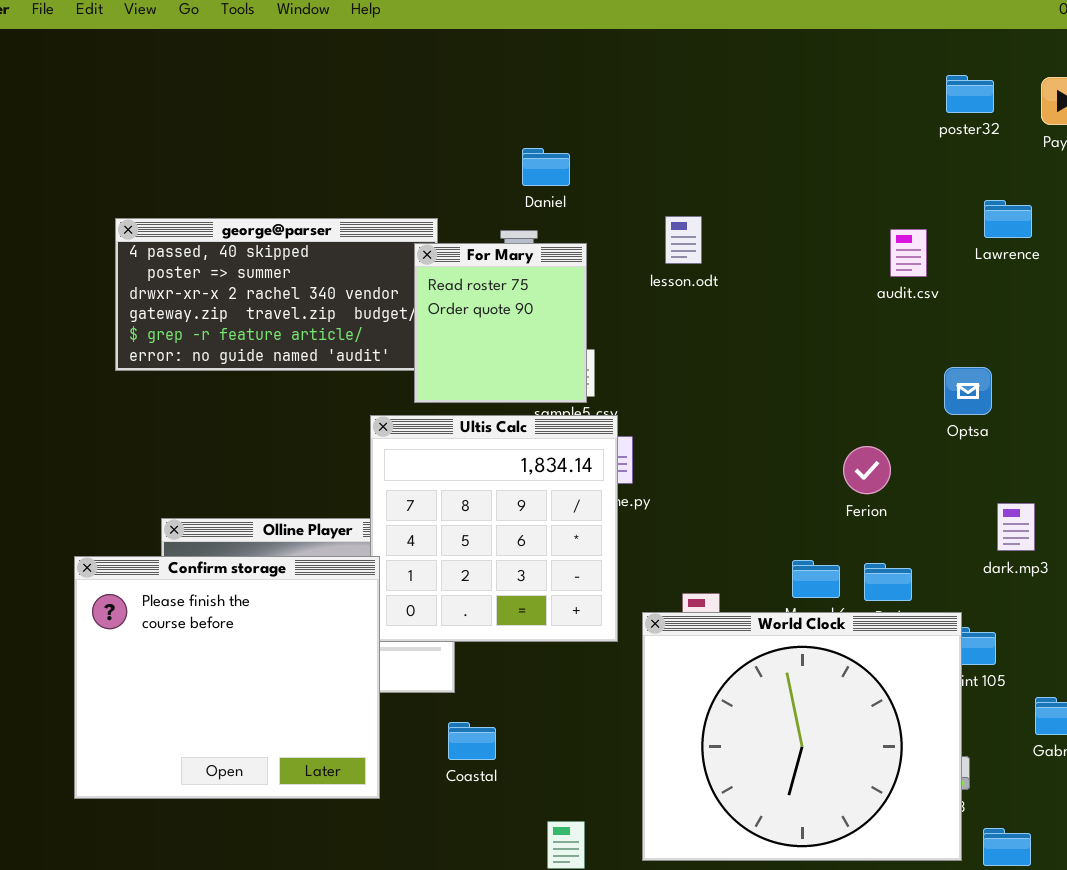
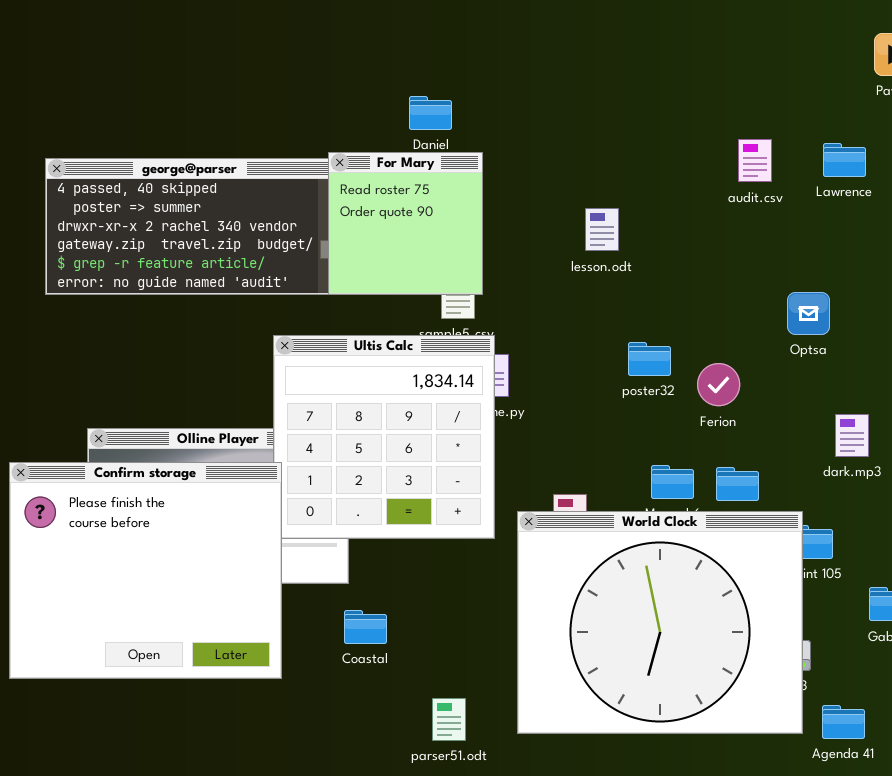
poster32: [946,75,994,113] -> [628,342,671,376], moved
lesson.odt: [665,216,702,264] -> [585,208,619,251], moved
audit.csv: [890,229,927,277] -> [738,139,772,182], moved
For Mary: [414,243,587,403] -> [328,152,483,295], moved

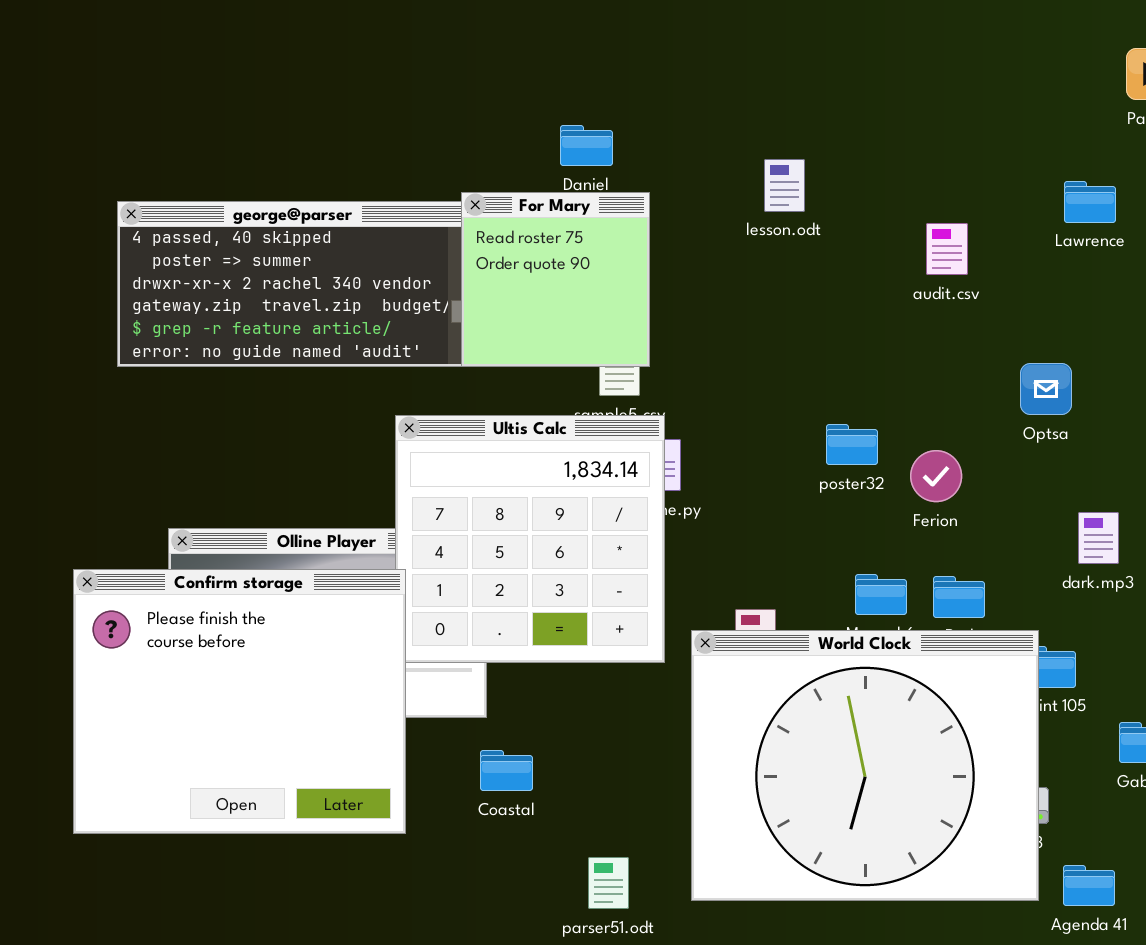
audit.csv: [738,139,772,182] -> [926,223,968,275], moved
lesson.odt: [585,208,619,251] -> [764,159,805,212], moved

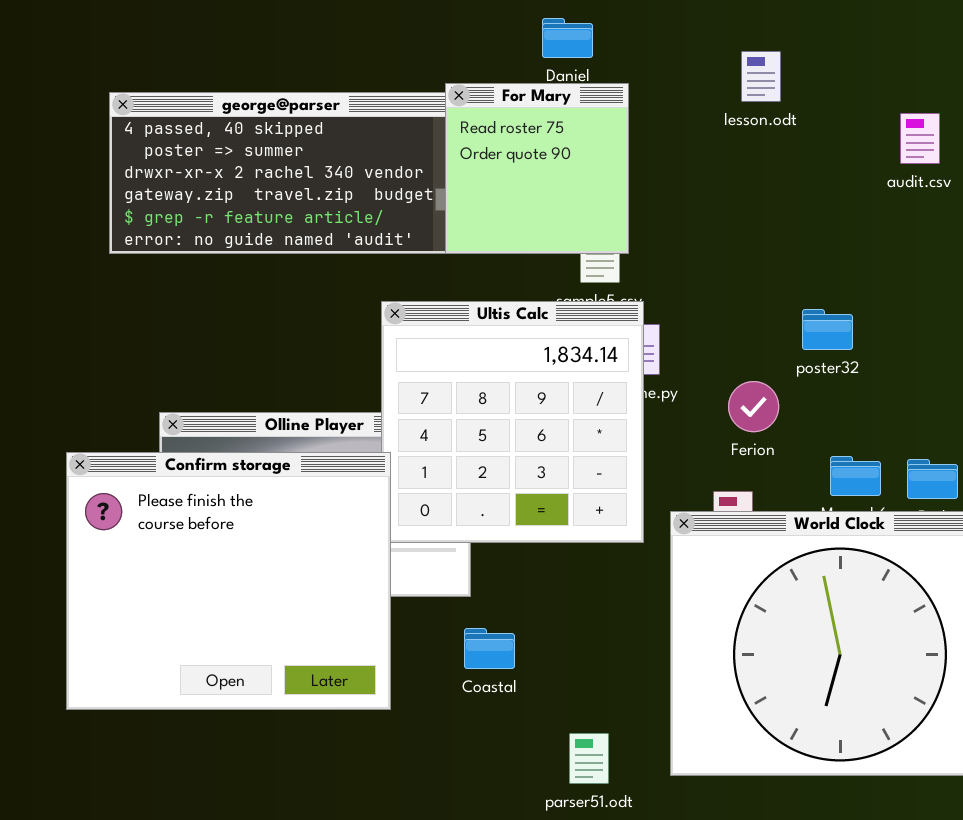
Ferion: [910,450,962,502] -> [728,381,779,432], moved

